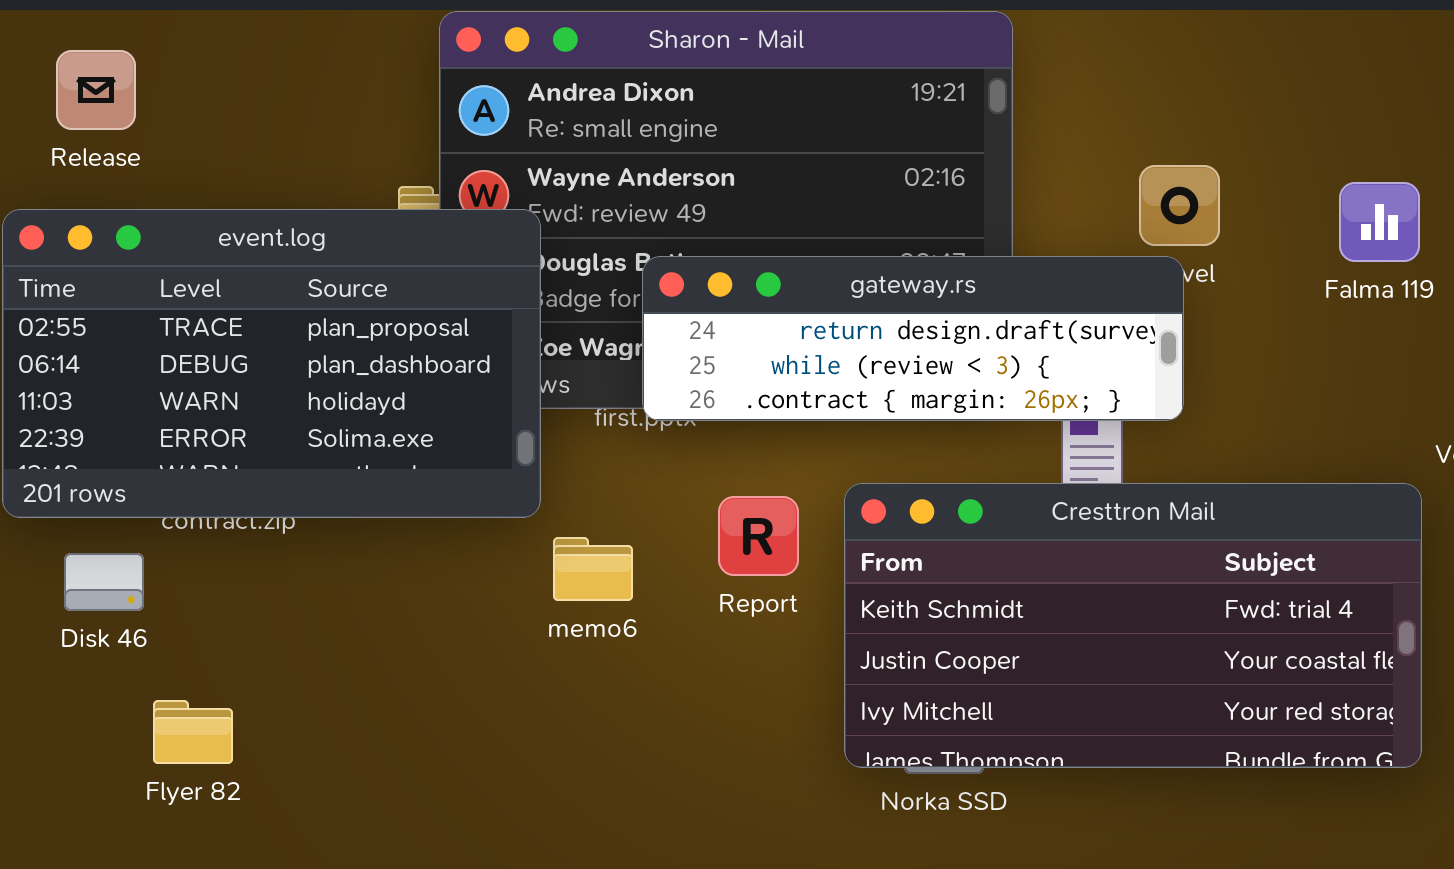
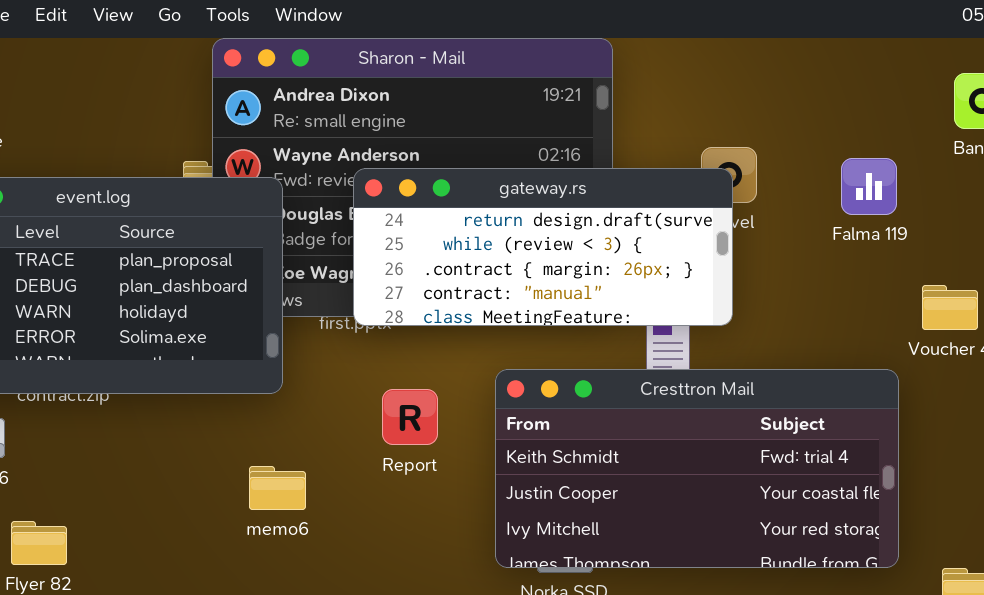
gateway.rs: [642,256,1184,421] -> [353,168,733,326], resized
Report: [718,496,799,576] -> [382,389,438,445], moved
memo6: [553,537,633,601] -> [249,466,306,510], moved

